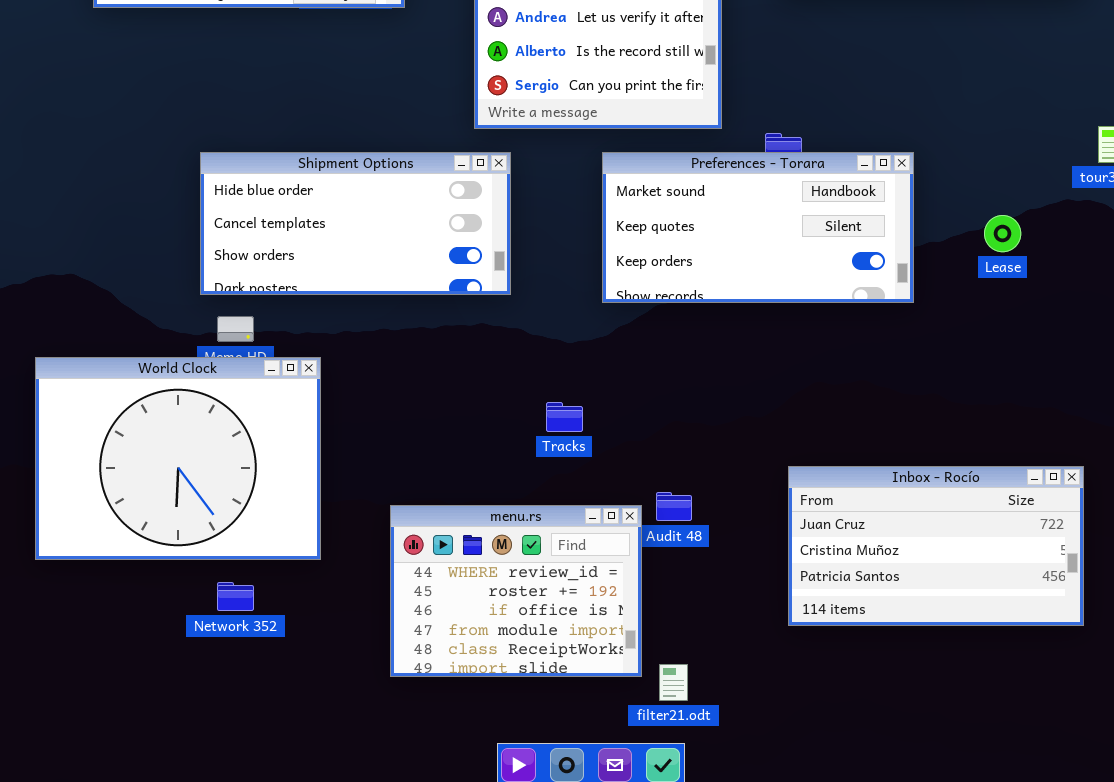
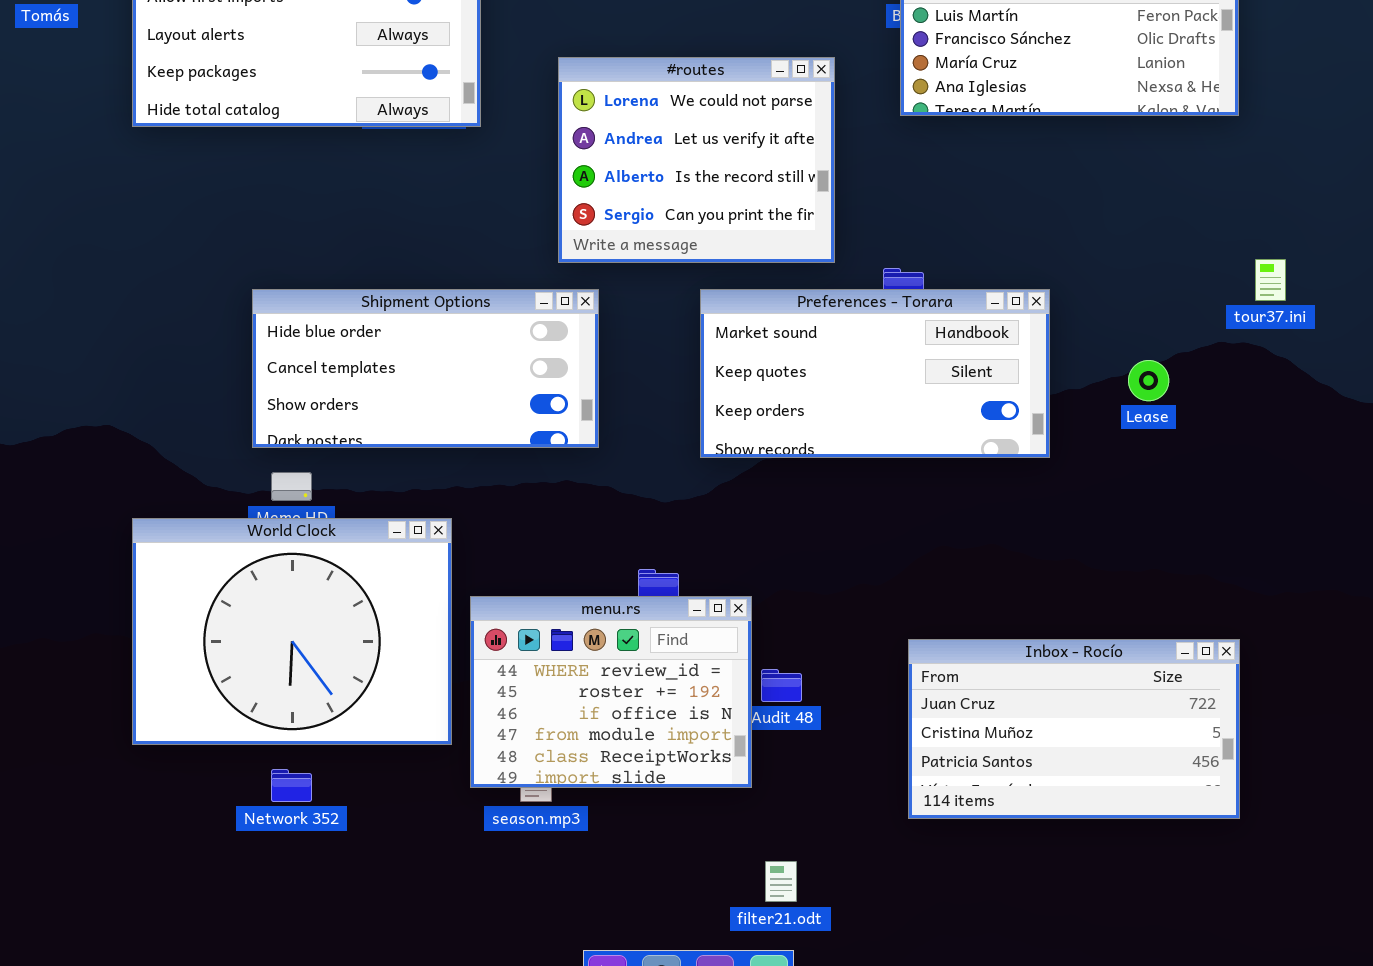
World Clock: [35,357,321,560] -> [132,518,452,745], moved
menu.rs: [390,505,642,677] -> [470,596,752,788], moved

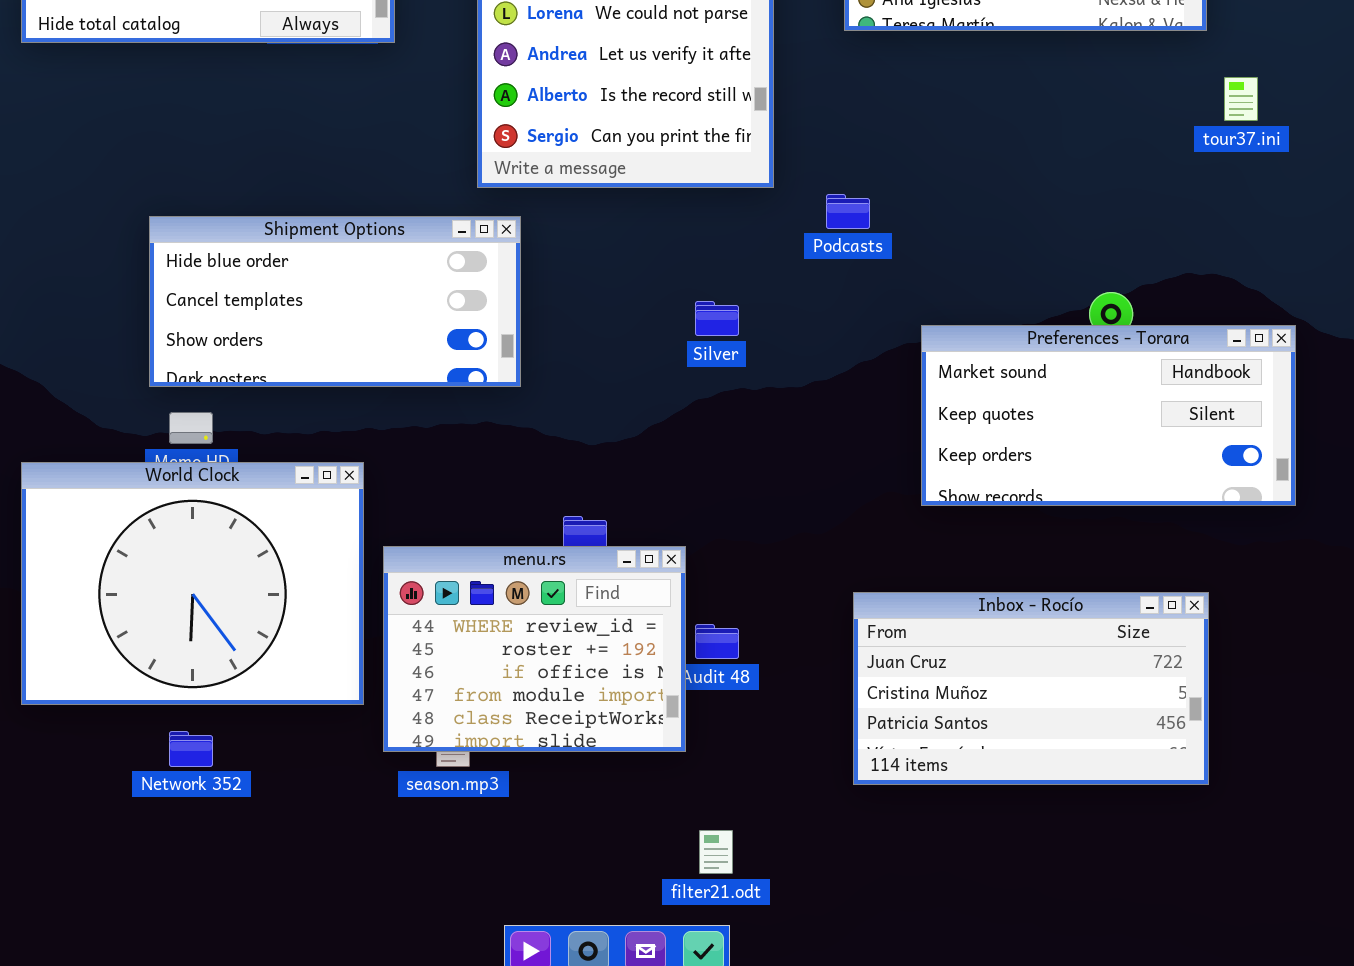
tour37.ini: [1255,259,1286,301] -> [1224,77,1258,121], moved
Preferences - Torara: [700,289,1050,458] -> [921,325,1296,506], moved

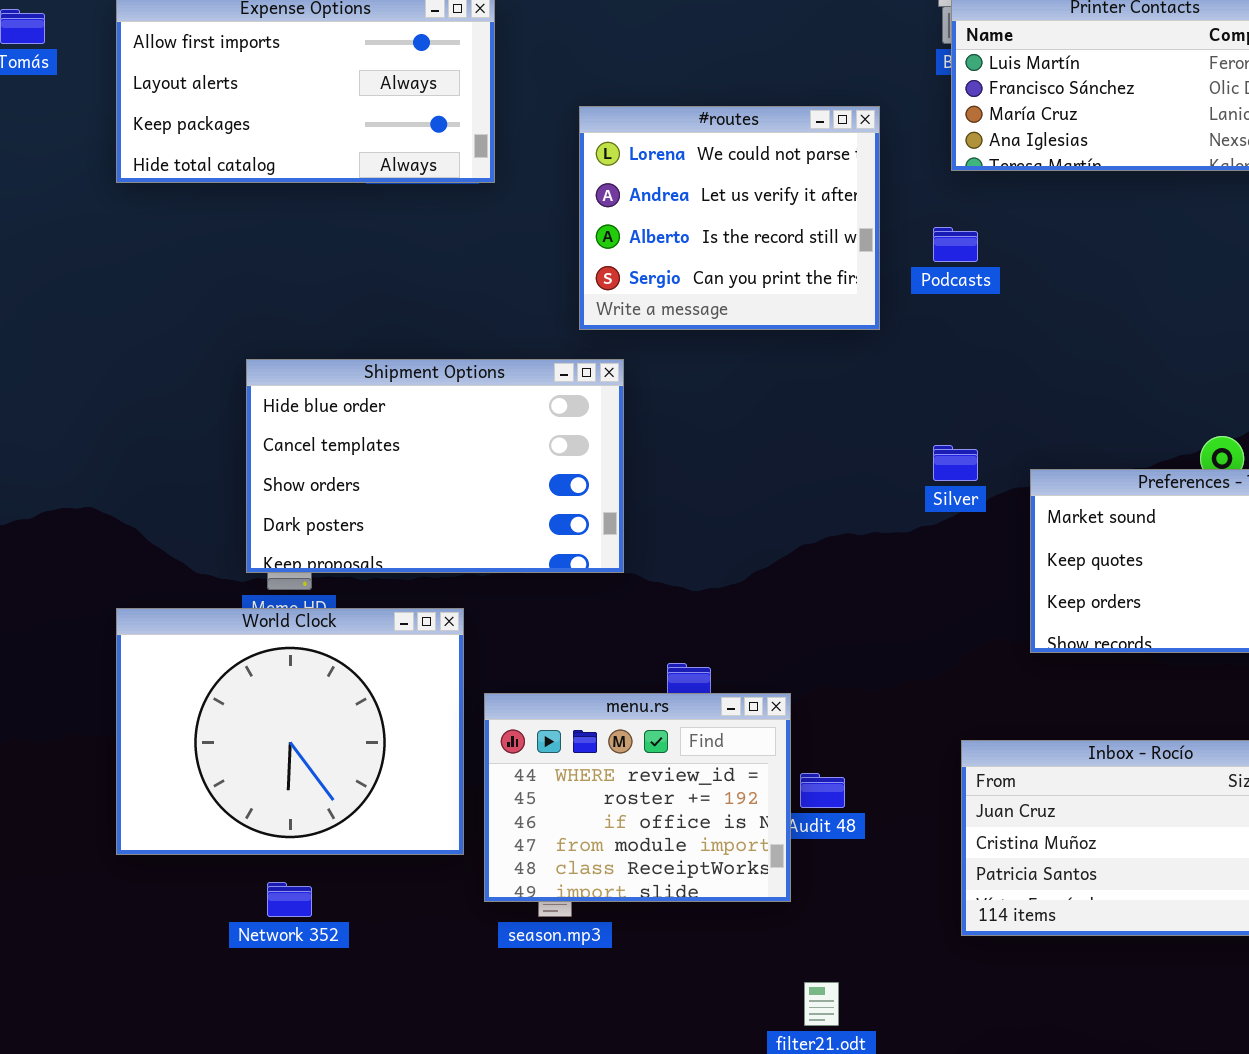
Podcasts: [826,194,870,229] -> [933,227,978,262], moved
Shipment Options: [149,216,521,387] -> [246,359,624,573], resized
Silver: [695,301,739,336] -> [933,445,978,481], moved

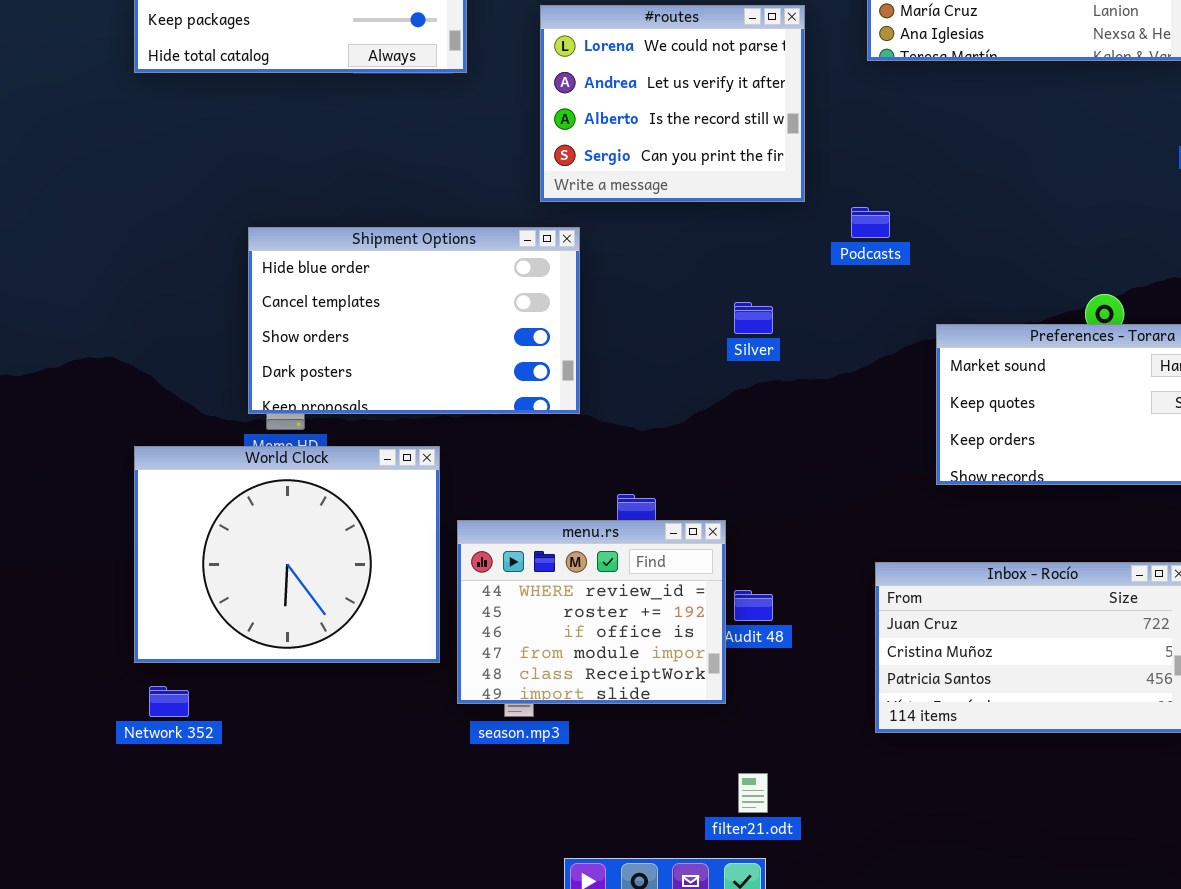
Podcasts: [933,227,978,262] -> [851,207,890,238], moved
Silver: [933,445,978,481] -> [734,302,773,334], moved
Network 352: [267,882,312,917] -> [149,686,189,717], moved

